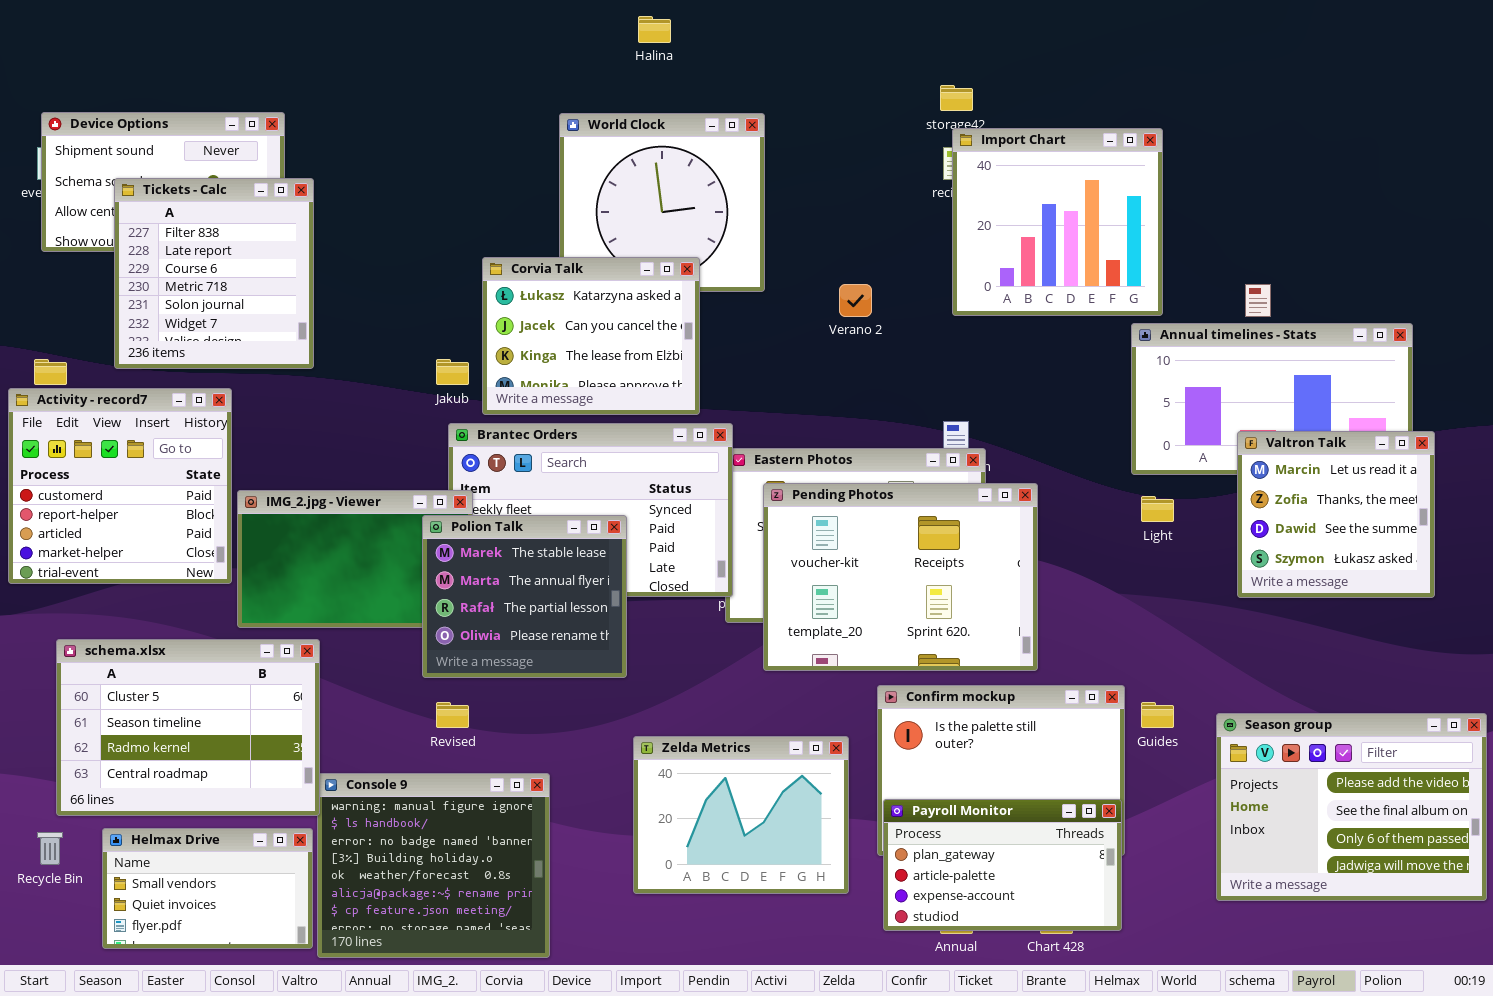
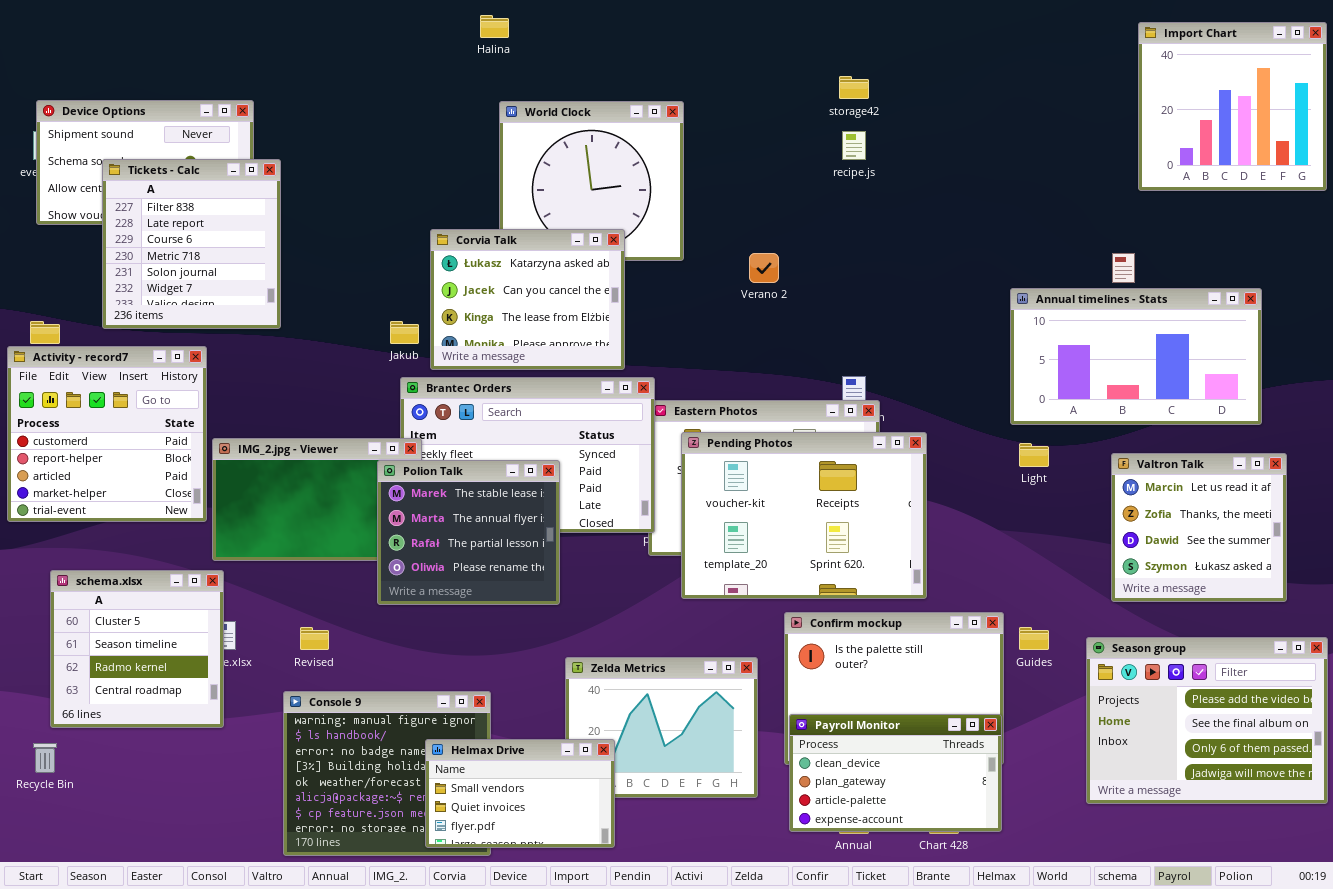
Halina: [638,16,671,43] -> [480,15,509,38], moved
Import Chart: [952,128,1163,316] -> [1138,22,1327,191], moved
Valtron Talk: [1237,431,1435,598] -> [1111,453,1287,602], moved
schema.xlsx: [56,639,320,816] -> [50,570,224,728], resized
Revised: [436,702,469,728] -> [300,627,329,650], moved
Payroll Monitor: [883,799,1122,931] -> [789,714,1002,832], scrolled up 1 row
Helmax Drive: [102,828,313,949] -> [425,739,615,848], moved

